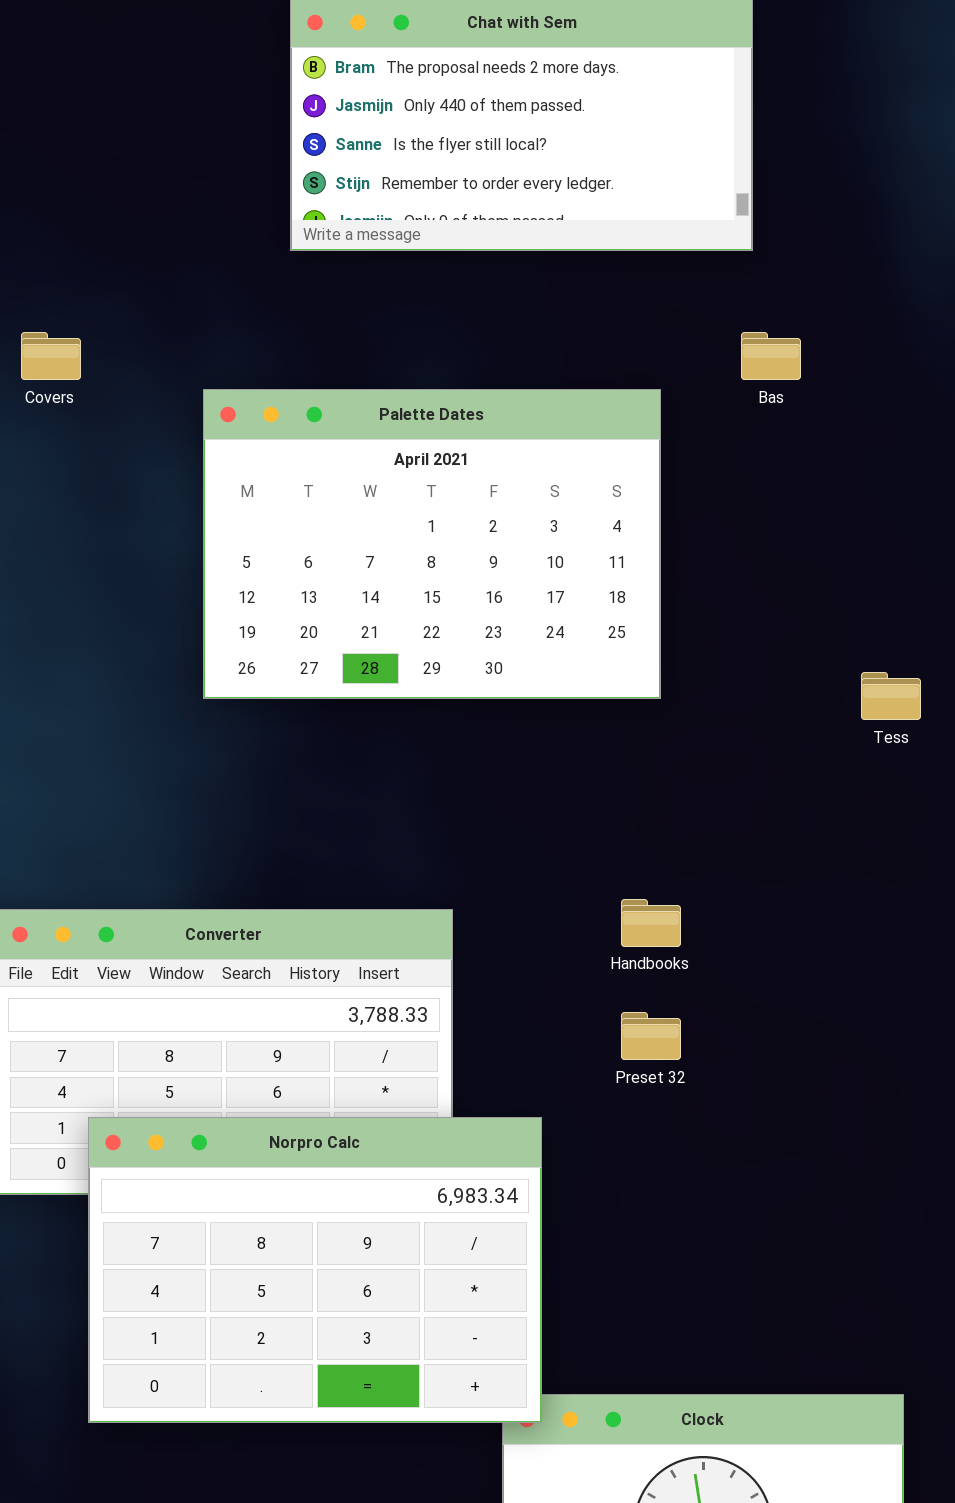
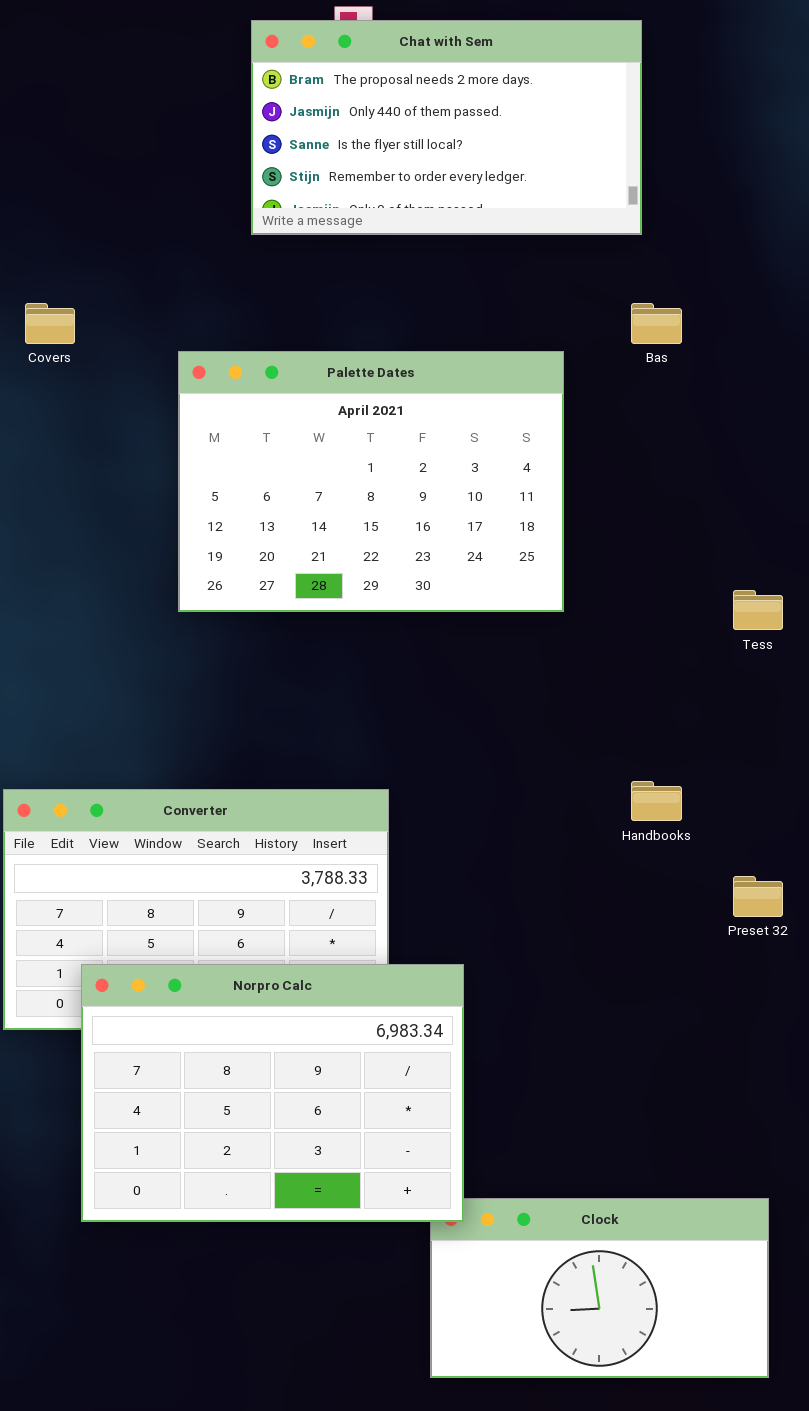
Handbooks: [621,899,681,947] -> [631,781,682,821], moved
Preset 32: [621,1012,681,1060] -> [733,876,783,917], moved

